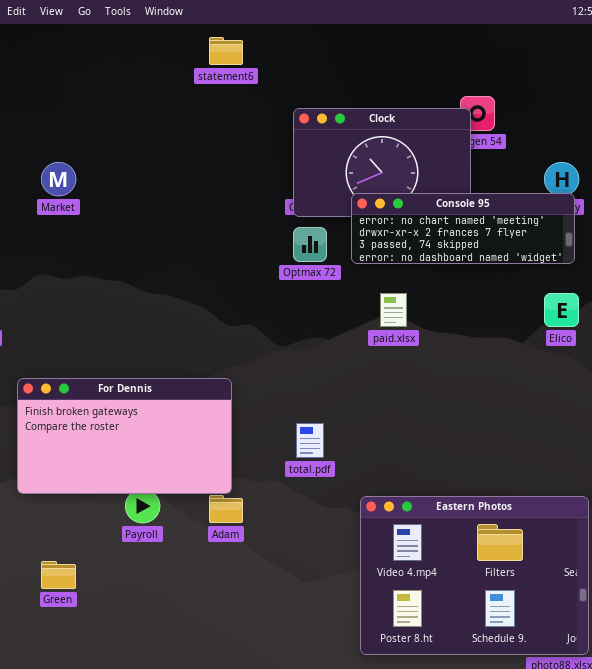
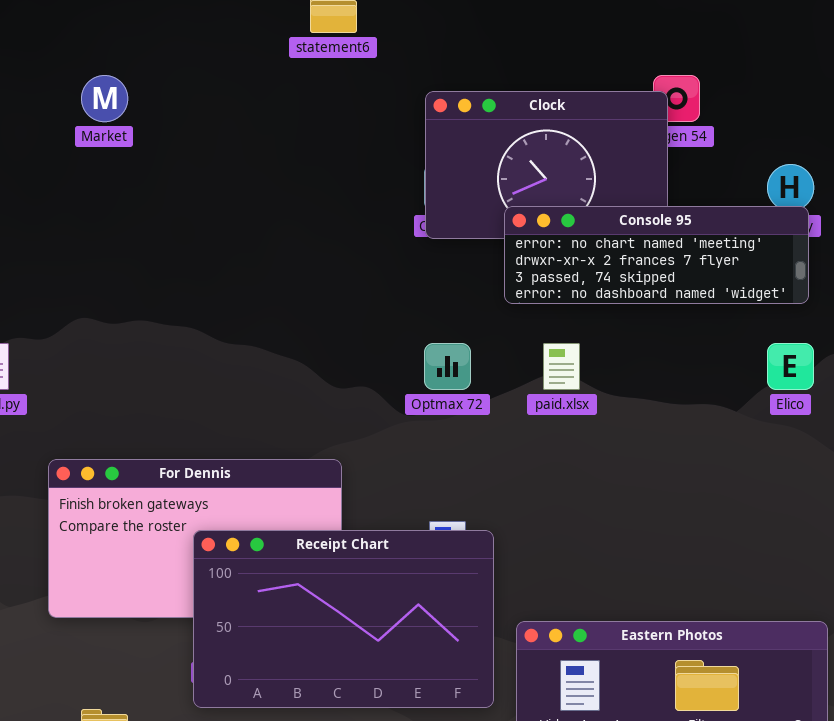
Market: [41,162,76,196] -> [81,75,128,122], moved
Optmax 72: [293,227,327,262] -> [424,343,471,390], moved
Receipt Chart: none -> [193,530,494,708], opened

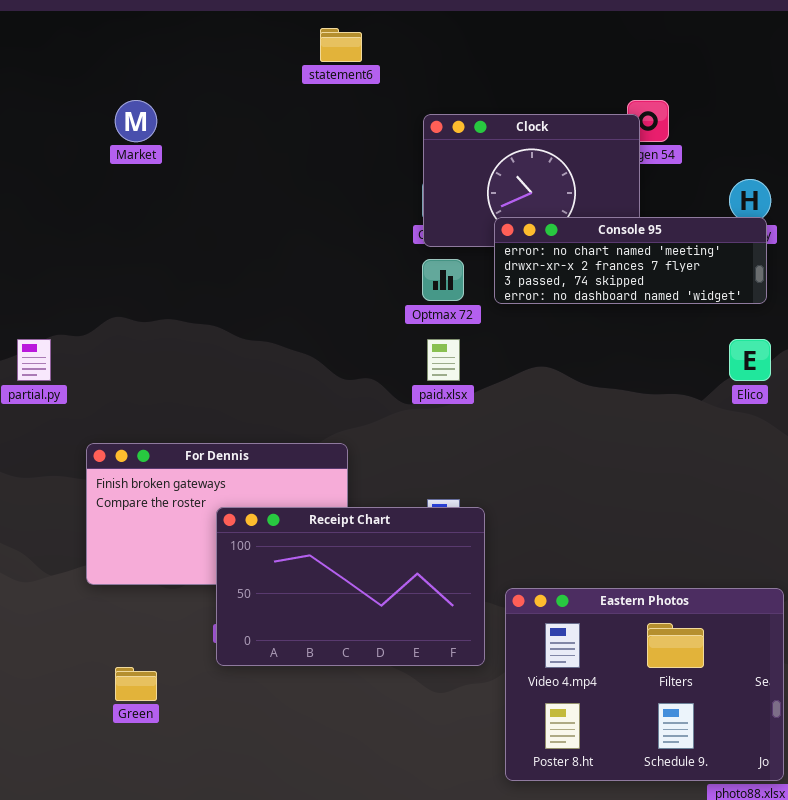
Optmax 72: [424,343,471,390] -> [422,259,464,301], moved
paid.xlsx: [543,343,580,390] -> [427,339,460,381], moved

